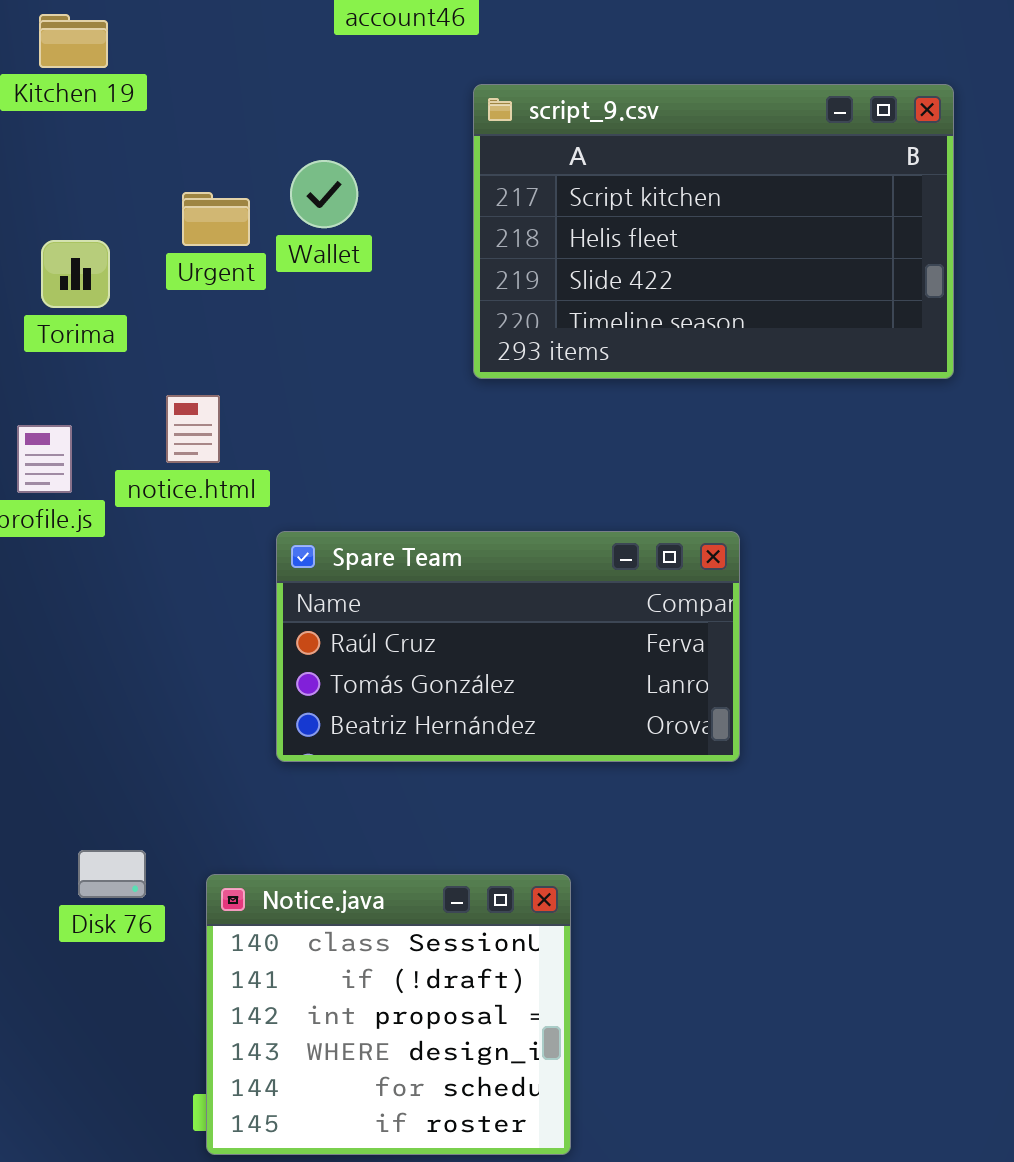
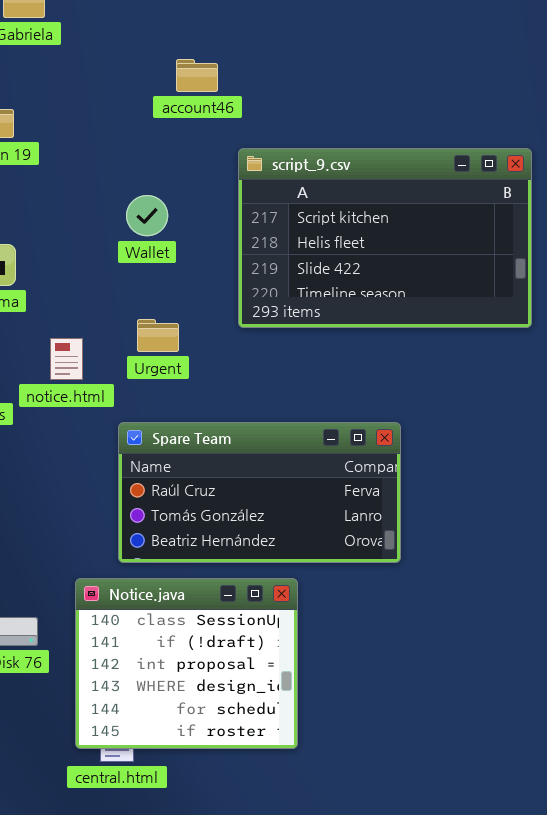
Urgent: [182,192,250,246] -> [137,319,179,352], moved
Notice.java: [206,874,571,1155] -> [75,578,298,749], moved

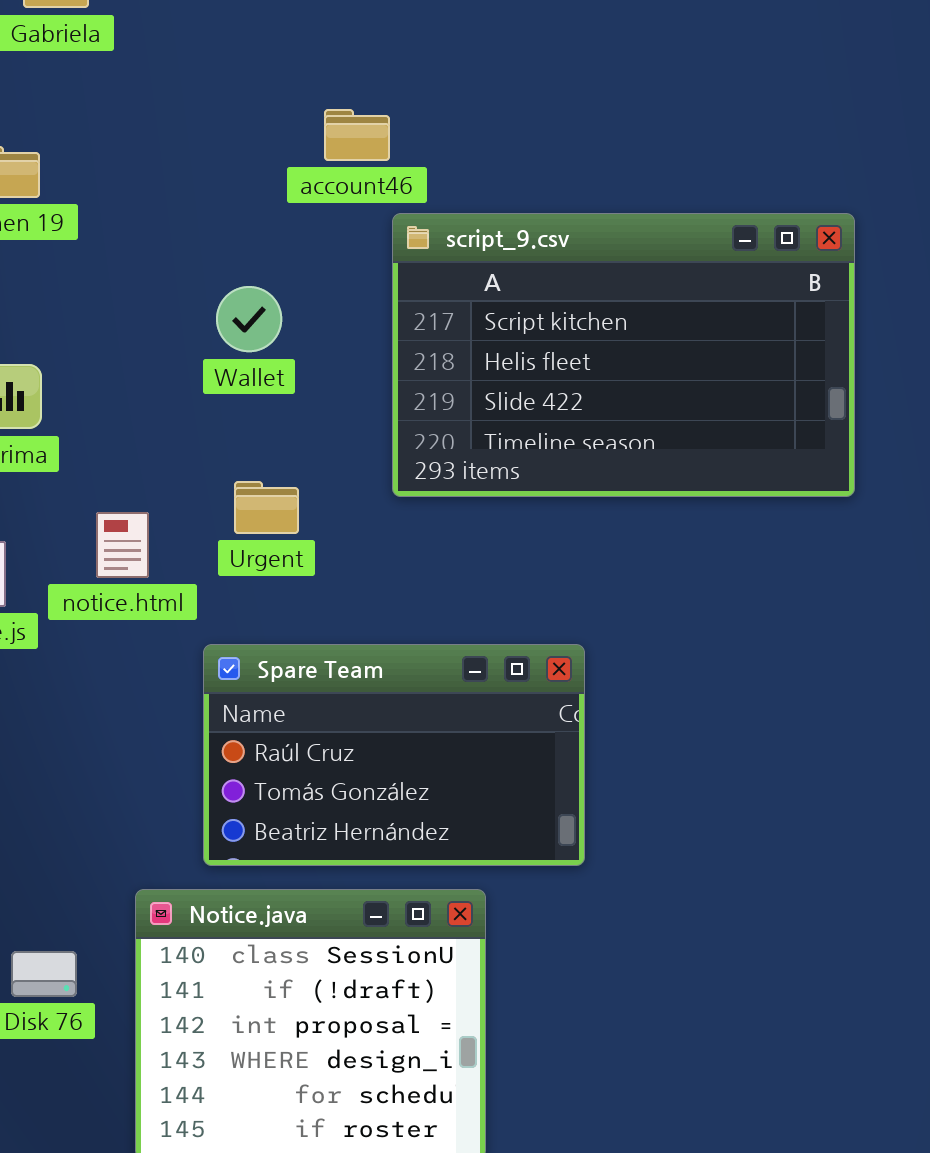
account46: [176,59,218,92] -> [324,109,390,161], moved
Spare Team: [118,422,401,563] -> [203,644,585,866], resized

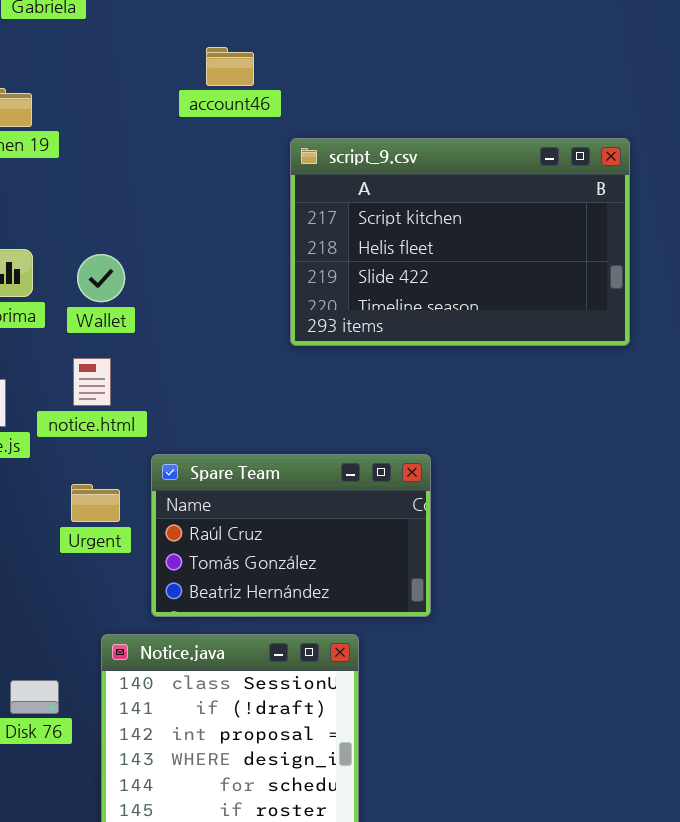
account46: [324,109,390,161] -> [206,47,254,86], moved
Wallet: [216,286,282,352] -> [77,254,125,302], moved
Urgent: [234,481,299,534] -> [71,484,120,522], moved

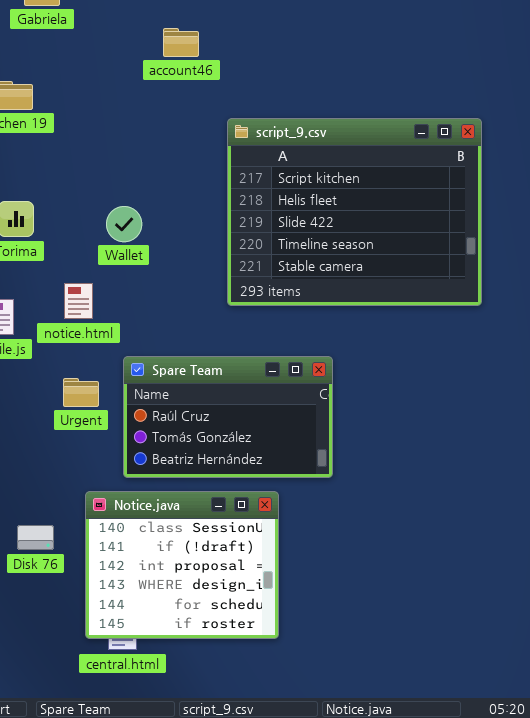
account46: [206,47,254,86] -> [163,28,199,57], moved
script_9.csv: [290,138,630,346] -> [227,118,482,306], resized
Wallet: [77,254,125,302] -> [106,206,142,242], moved

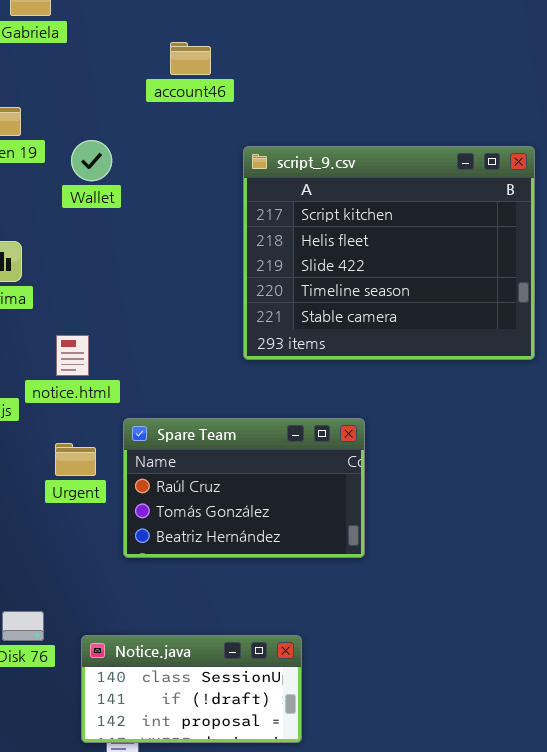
Wallet: [106,206,142,242] -> [71,140,112,181], moved
Notice.java: [85,491,279,639] -> [81,635,302,743], resized

